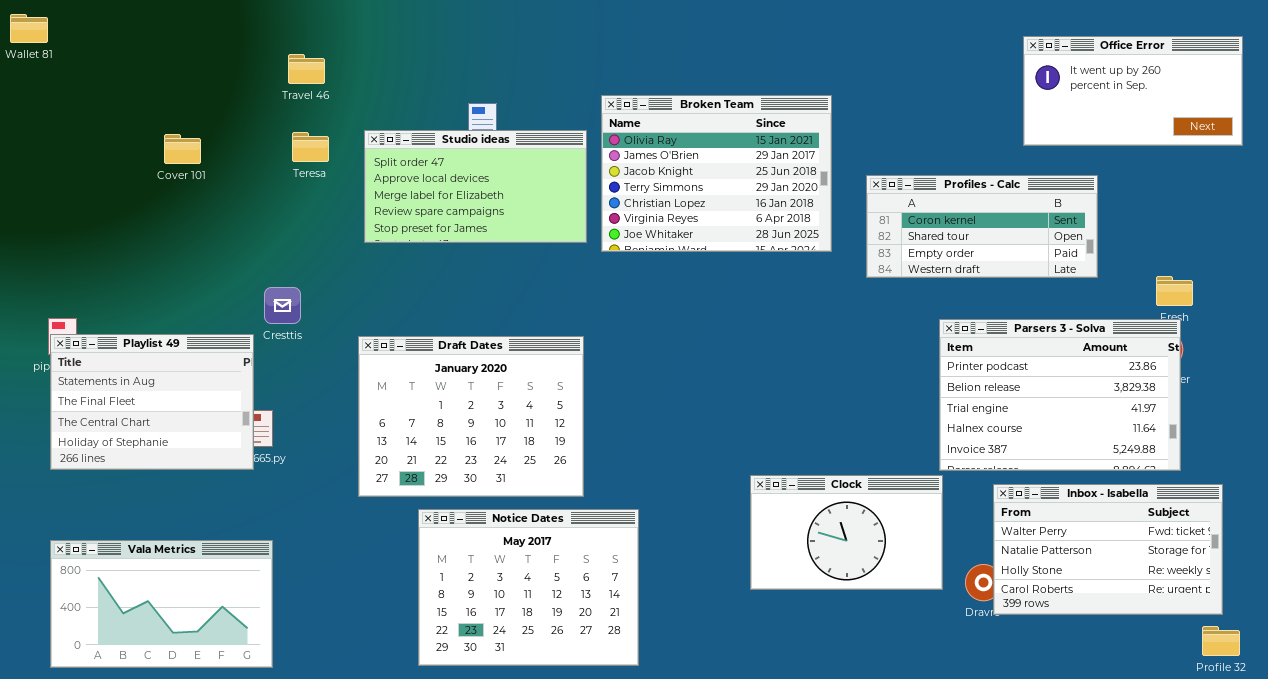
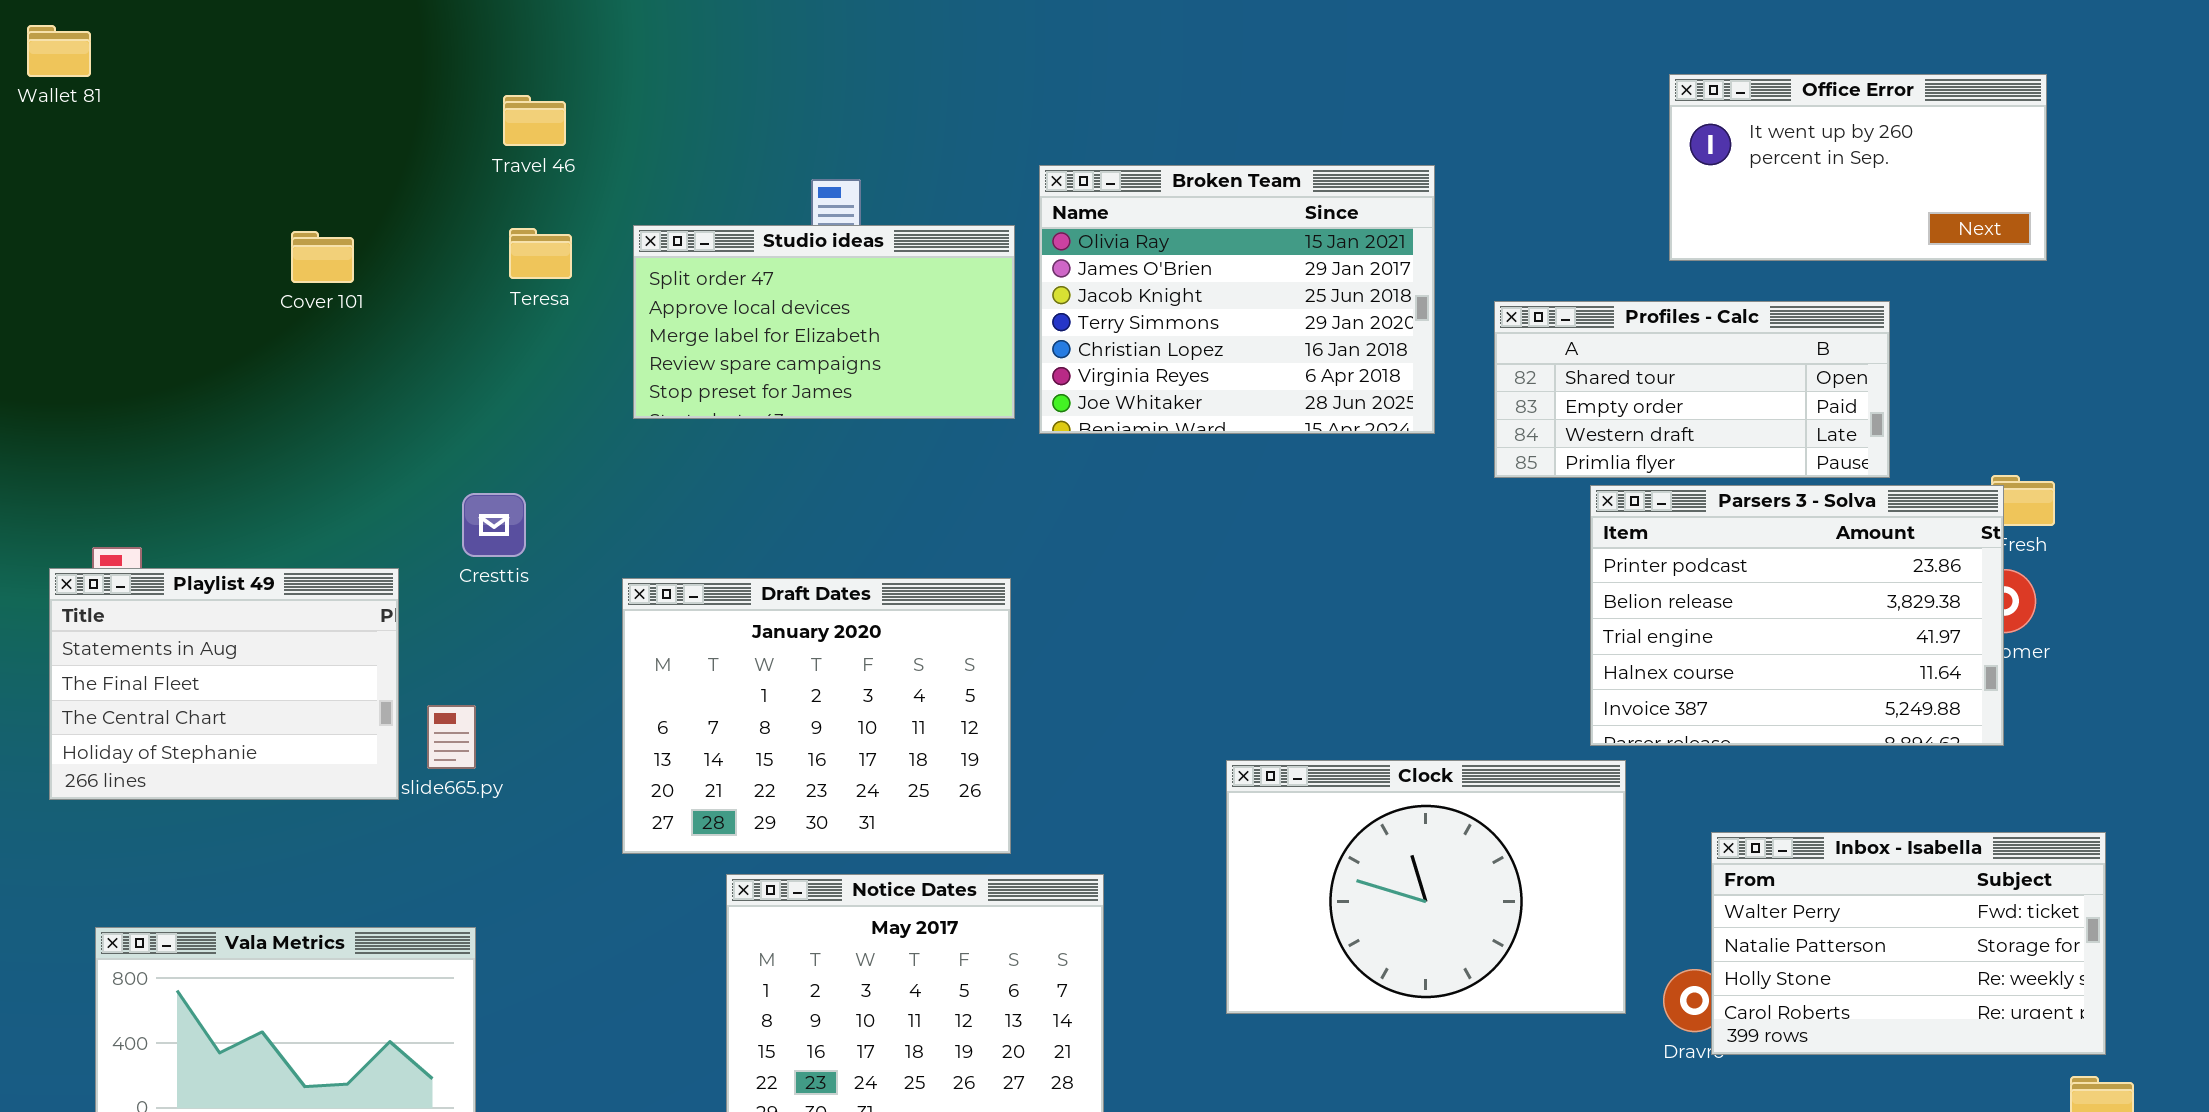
Office Error: [1023,36,1243,146] -> [1669,74,2047,261], moved
Profiles - Calc: [866,175,1098,278] -> [1494,301,1890,478], scrolled down 1 row
Parsers 3 - Solva: [939,319,1181,471] -> [1590,485,2004,746], moved
Playlist 49: [50,334,254,470] -> [49,568,399,800], moved
Clock: [750,475,943,590] -> [1226,760,1626,1014], resized

